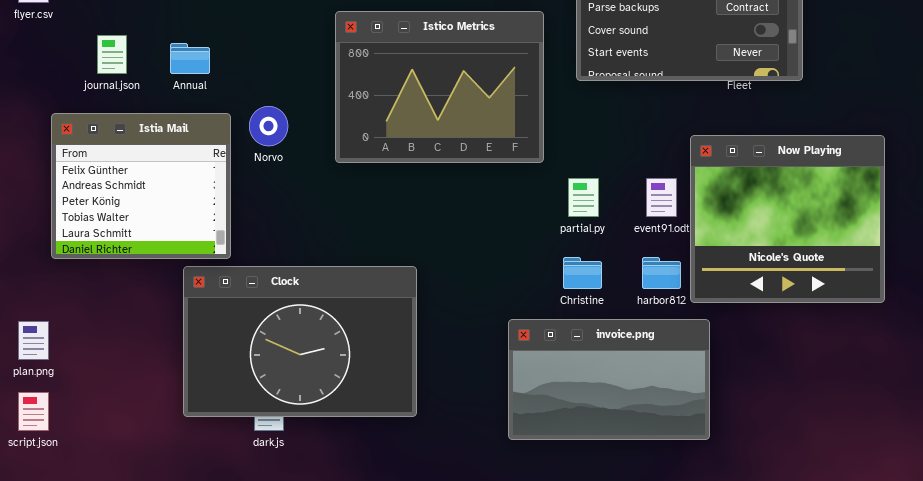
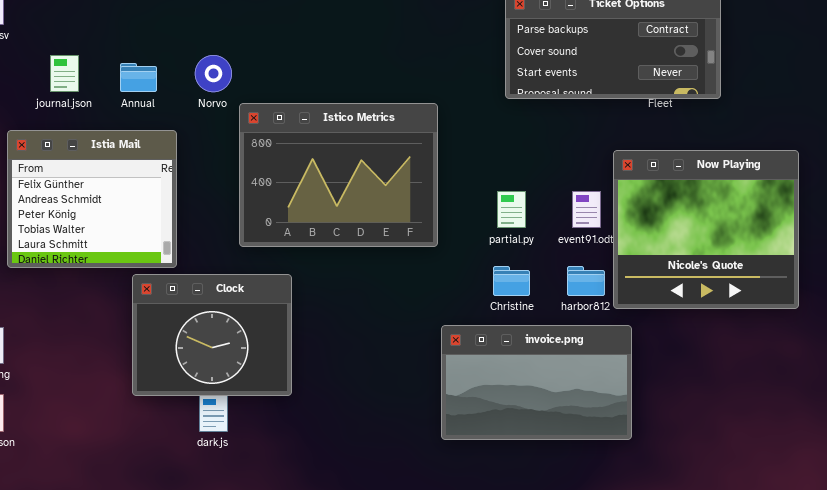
Istico Metrics: [335,11,544,163] -> [239,103,438,247], moved
Norvo: [249,106,288,146] -> [195,55,232,92], moved
Clock: [183,266,417,417] -> [132,274,292,396], resized

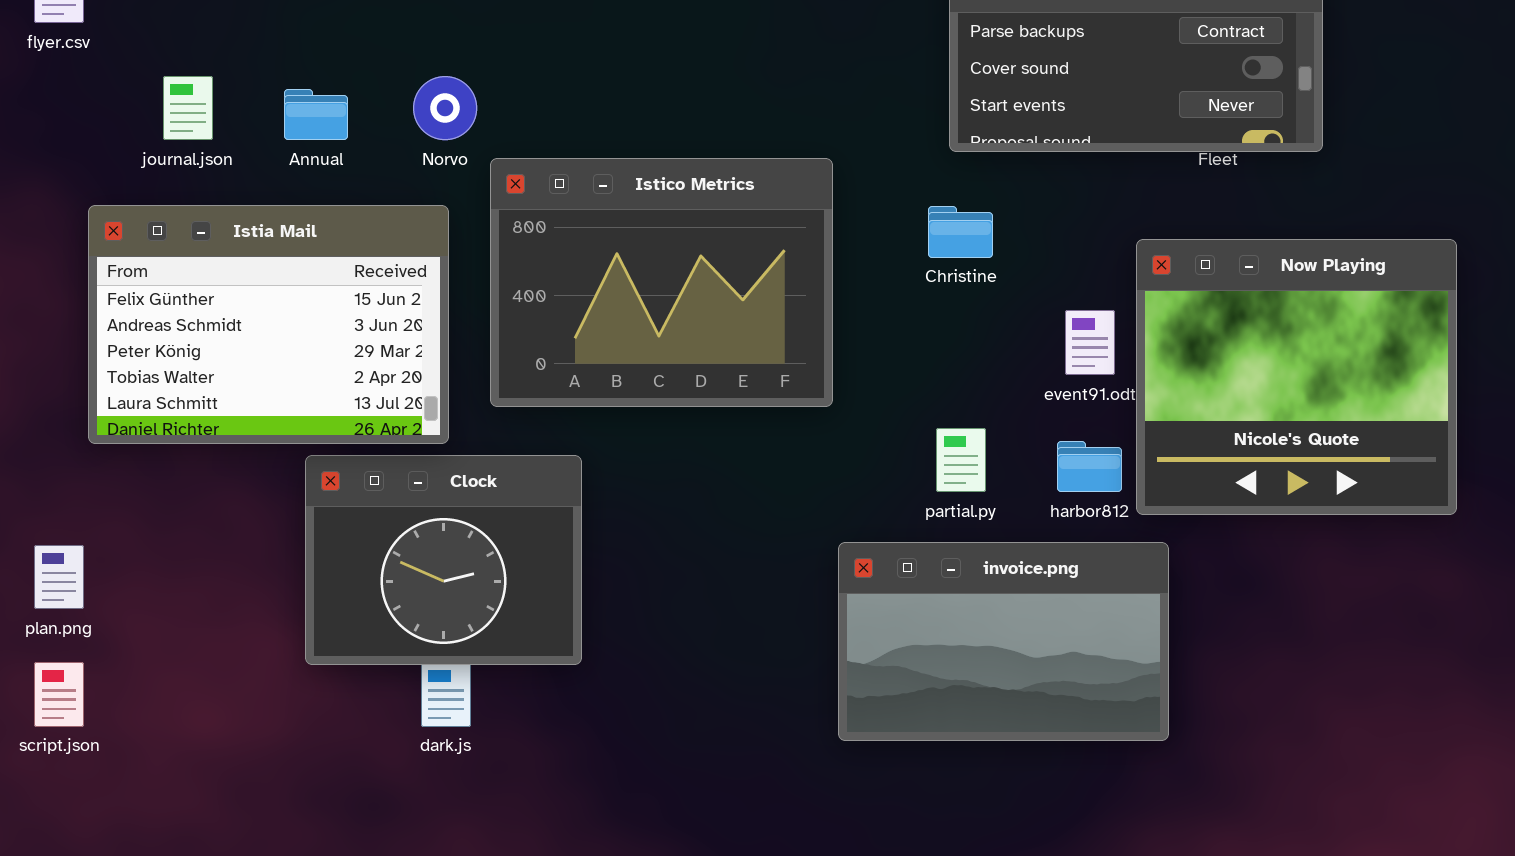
Istia Mail: [7,130,177,268] -> [88,205,449,444], resized
partial.py: [497,191,526,228] -> [936,428,986,492], moved
Christine: [493,266,530,296] -> [928,206,993,258], moved

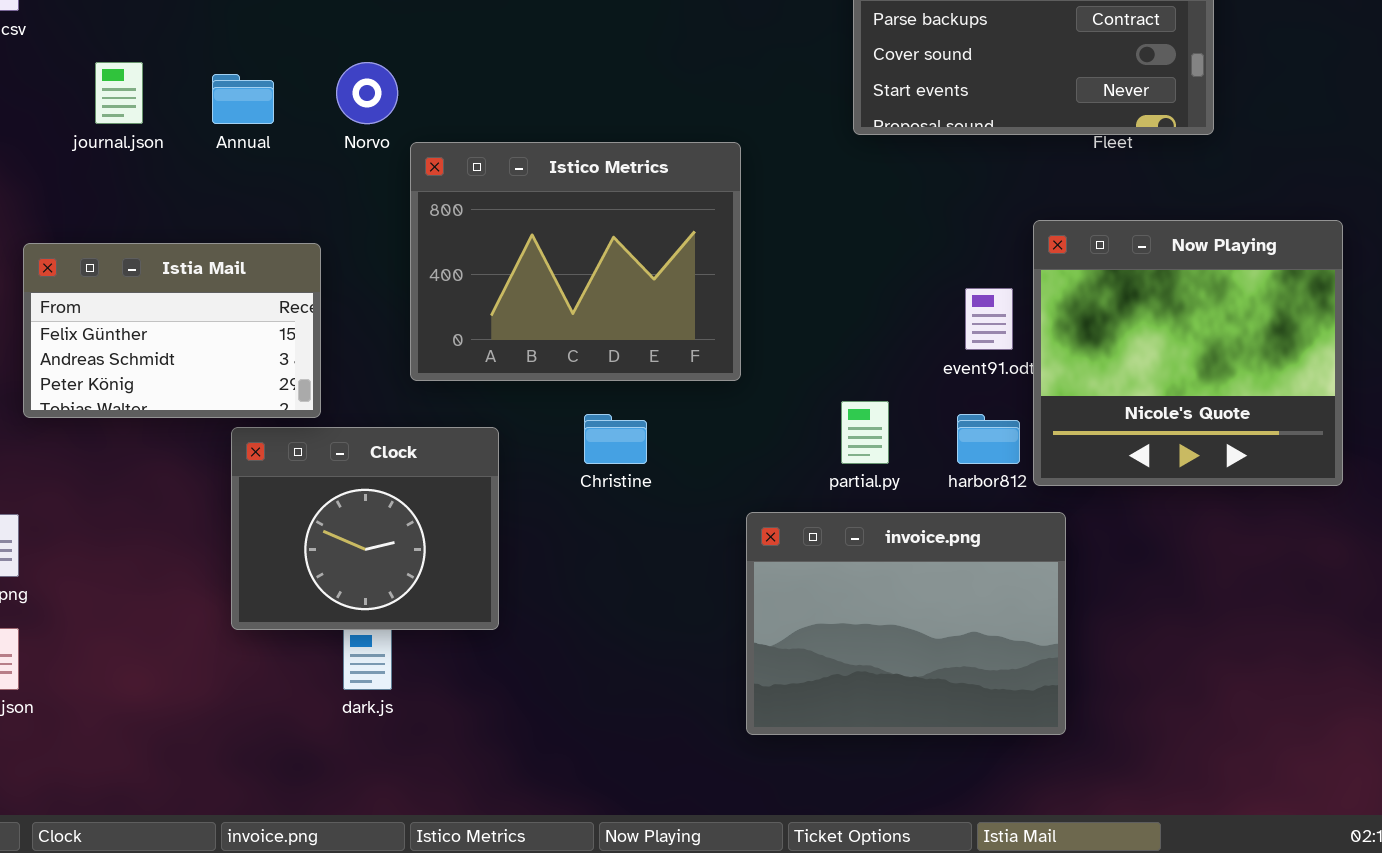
Istia Mail: [88,205,449,444] -> [23,243,321,418], resized
Christine: [928,206,993,258] -> [584,414,647,464], moved
invoice.png: [838,542,1169,741] -> [746,512,1066,735], resized

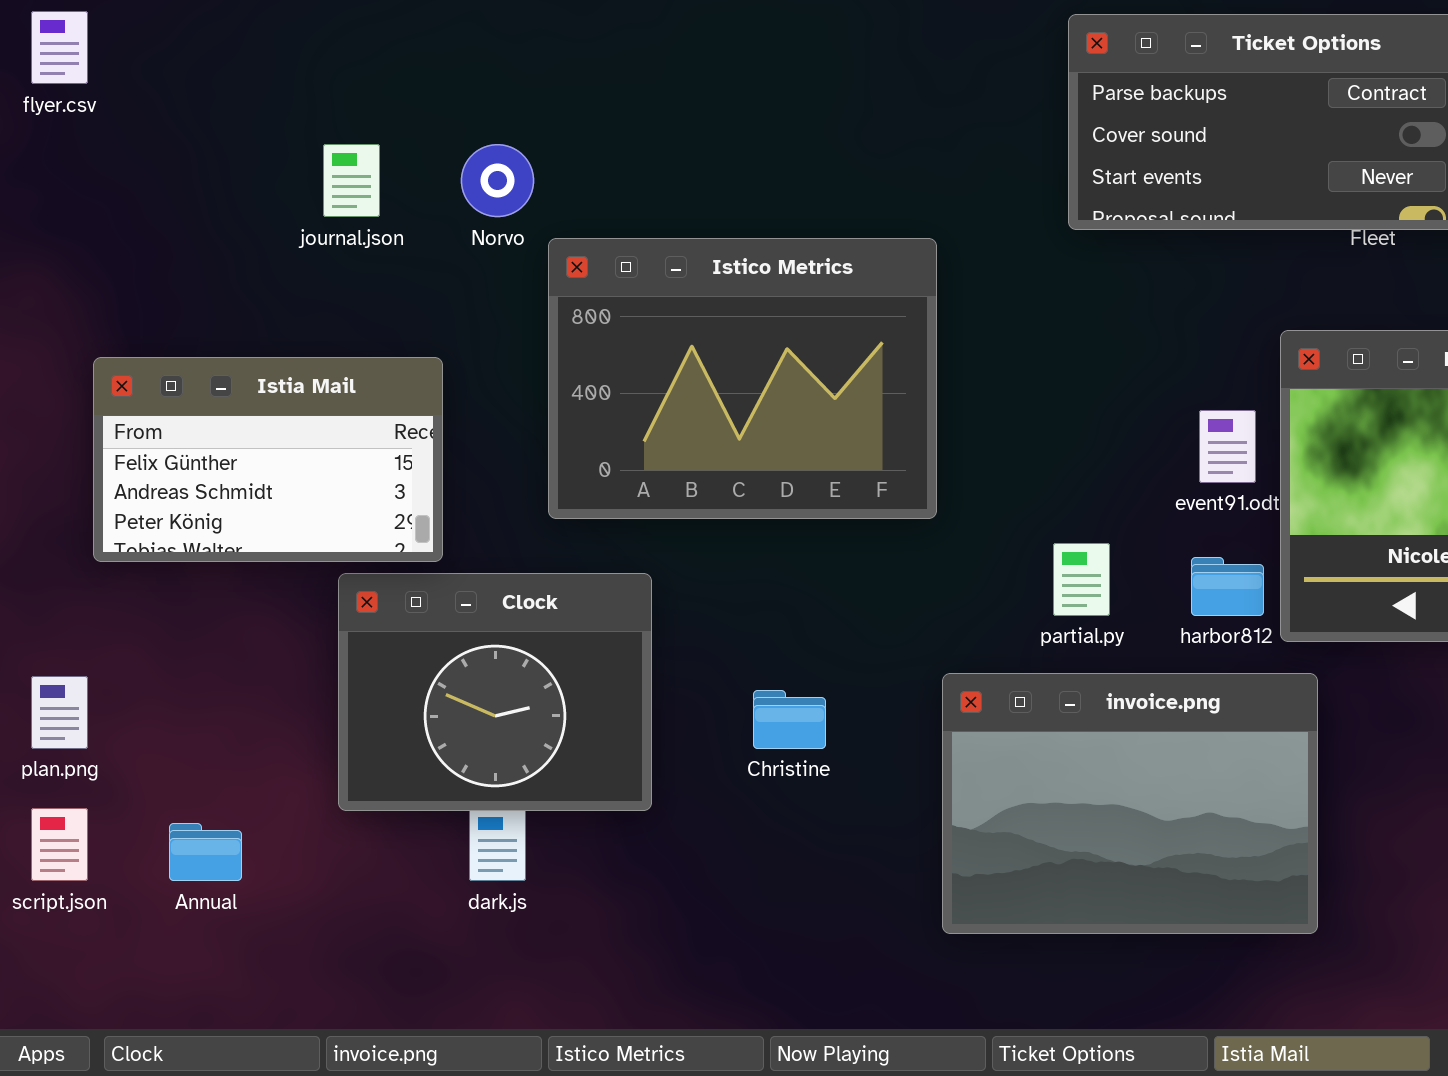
journal.json: [95,62,143,124] -> [323,144,380,217], moved
Annual: [212,74,274,124] -> [169,823,242,881], moved
Christine: [584,414,647,464] -> [753,690,826,749], moved

